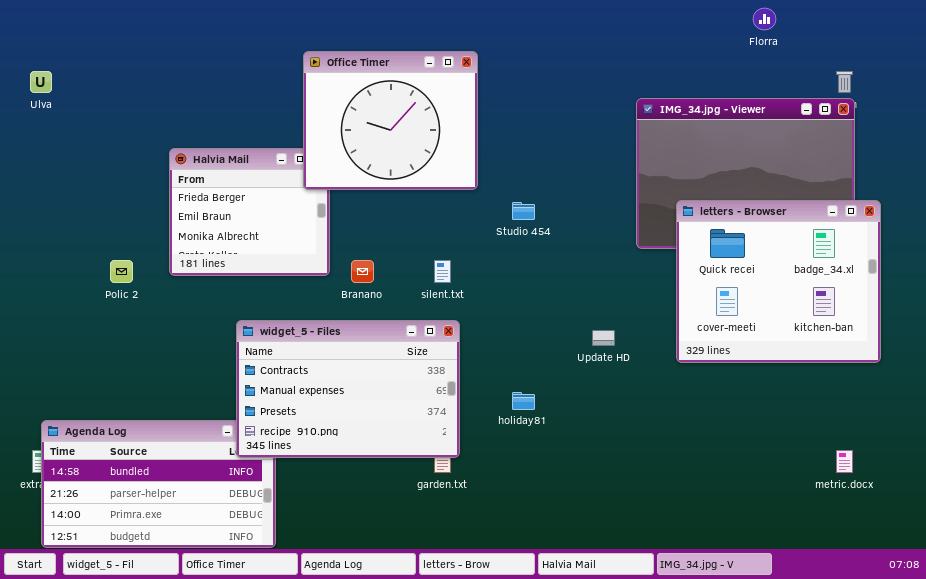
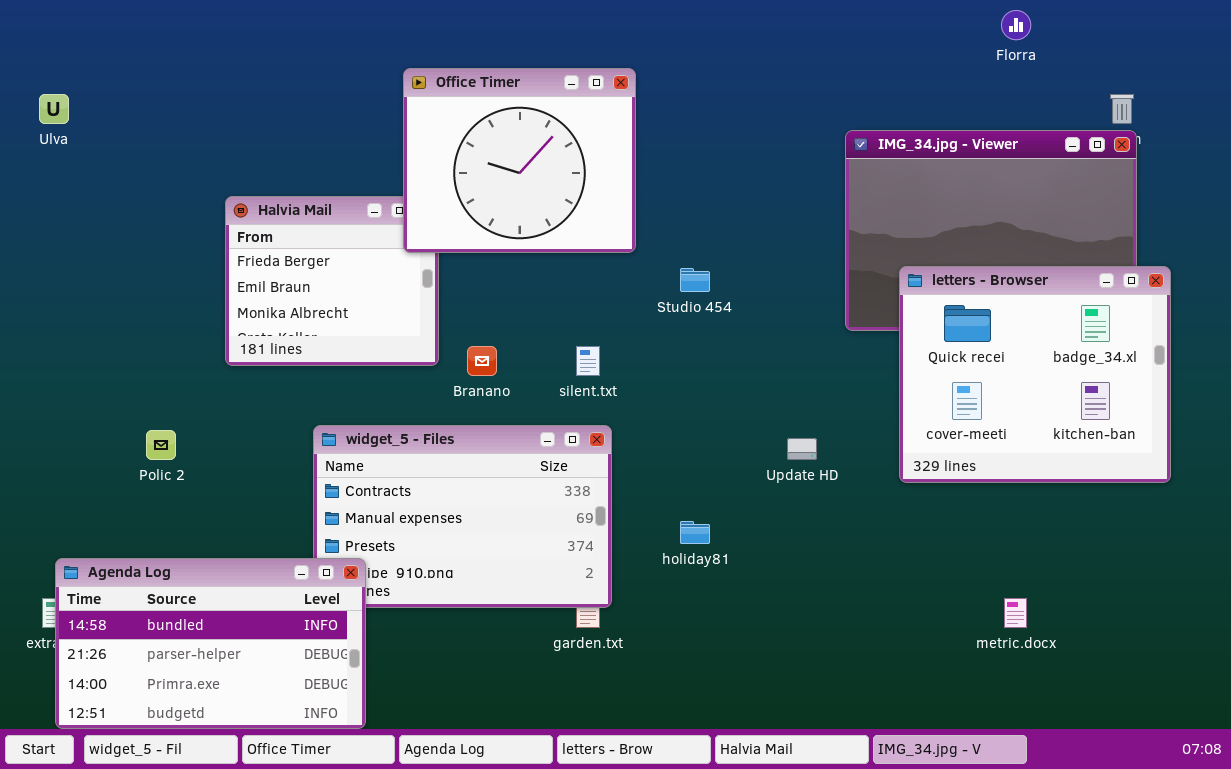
Polic 2: [110,260,133,283] -> [146,430,176,460], moved
Agenda Log: [41,420,276,548] -> [55,558,366,729], raised
metric.docx: [836,450,853,473] -> [1004,598,1027,628], moved

